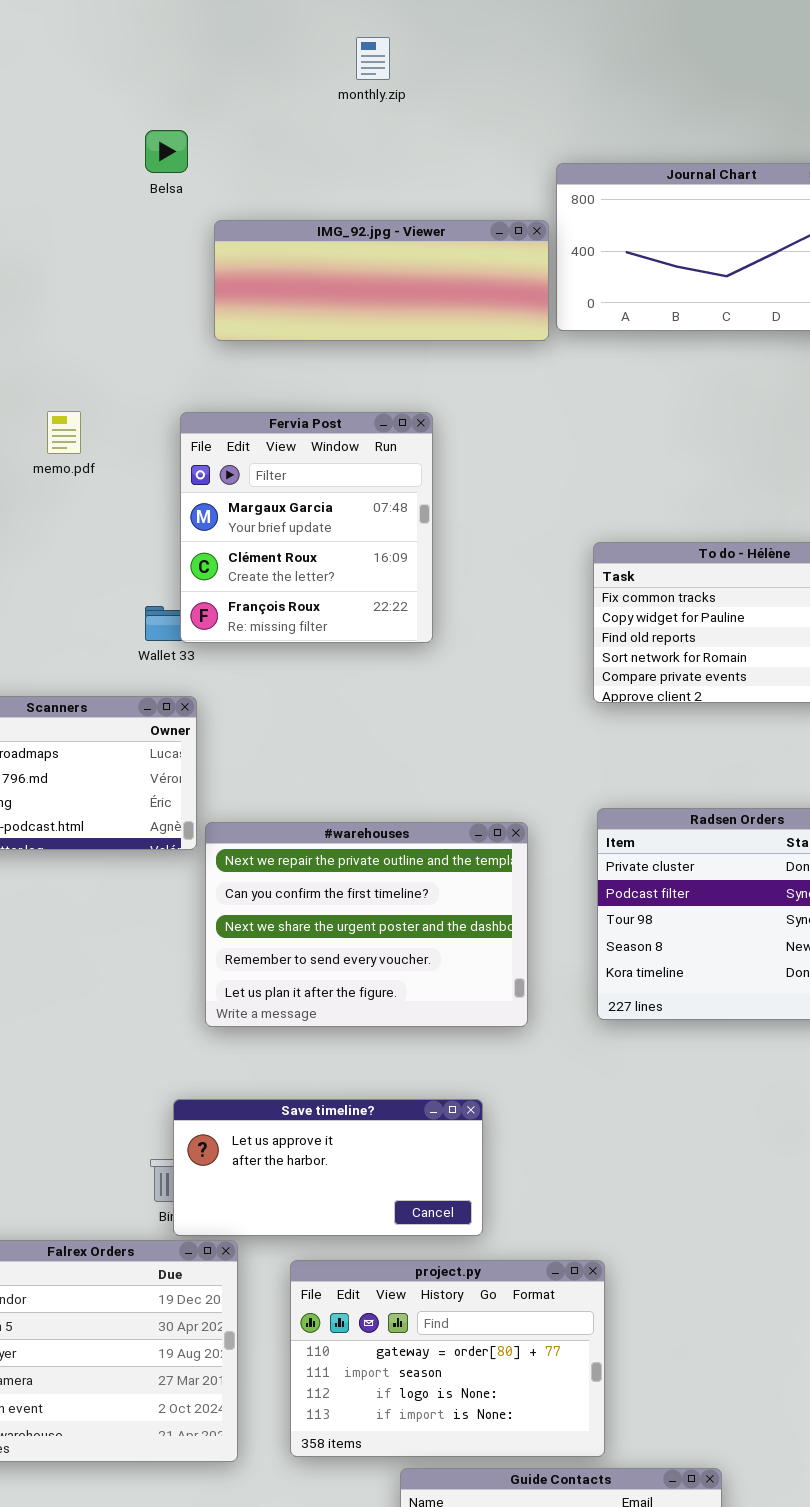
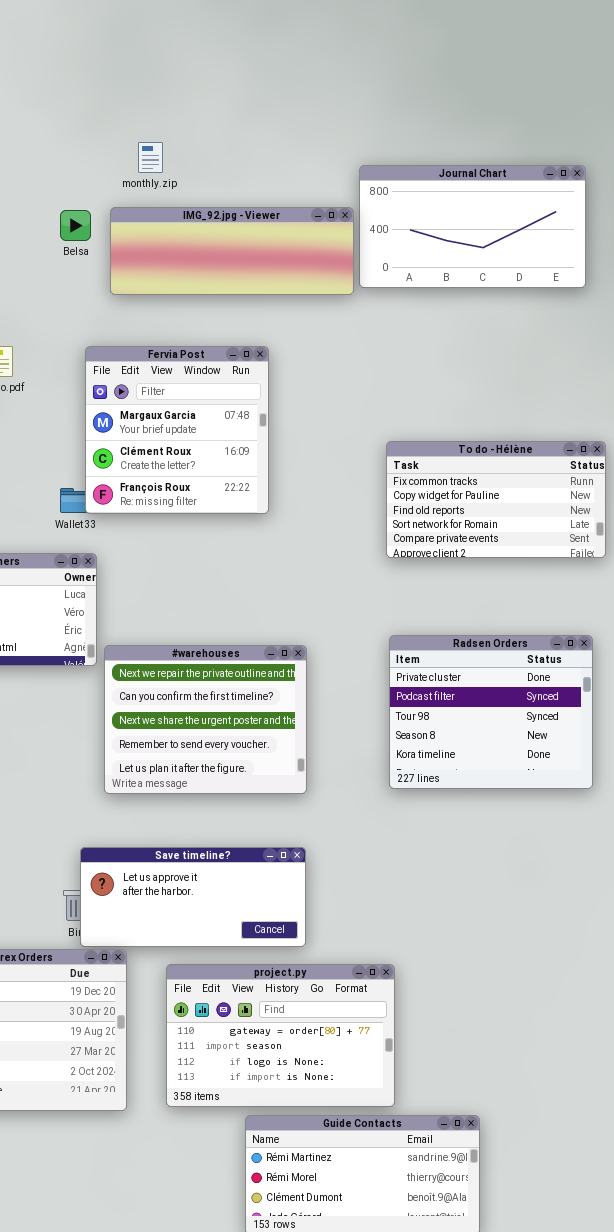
monthly.zip: [356,37,390,80] -> [138,142,163,173], moved
Belsa: [145,130,188,173] -> [60,210,91,241], moved
#warehouses: [205,822,528,1027] -> [104,645,307,794], resized

